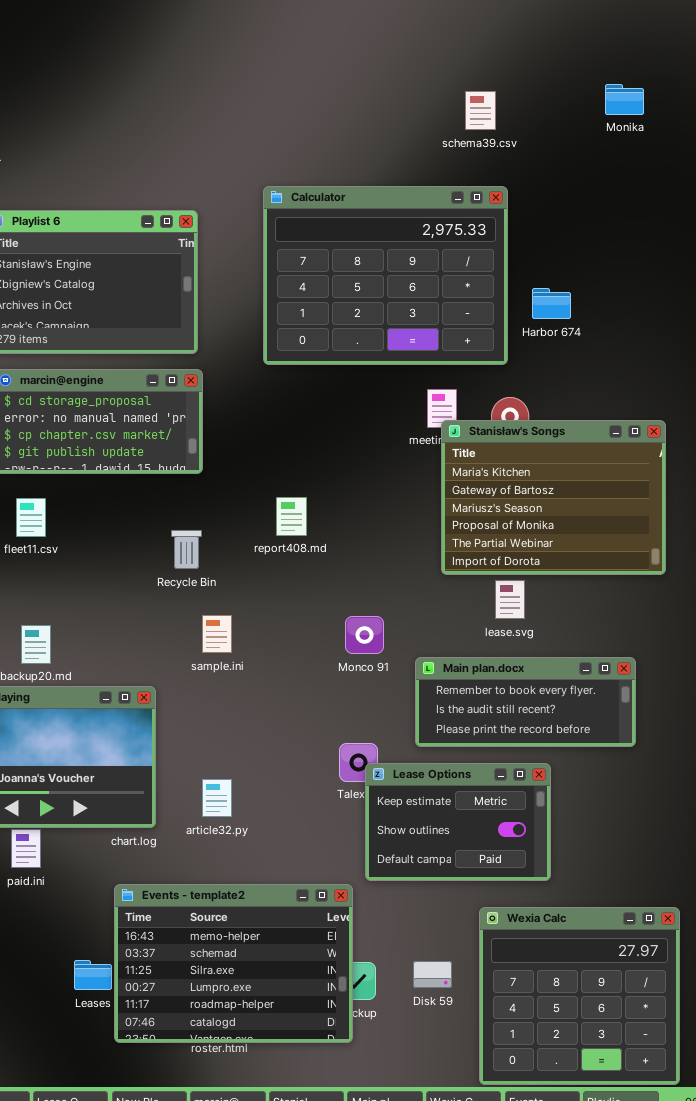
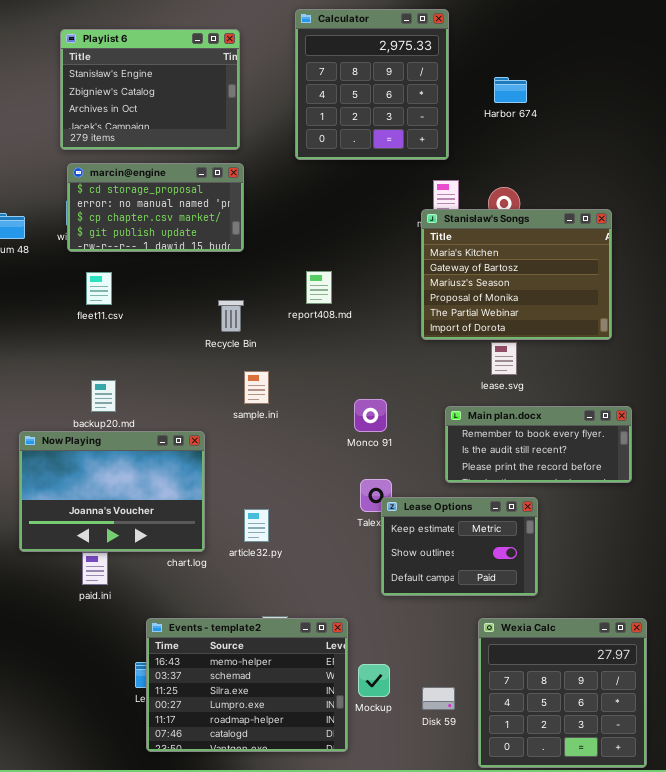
Calculator: [263,186,508,365] -> [295,9,449,160], resized
Harbor 674: [532,288,571,319] -> [494,77,527,103], moved
Stanisław's Songs: [441,420,666,575] -> [421,209,612,340], moved
Monco 91: [345,616,384,654] -> [354,399,387,432], moved
Main plan.docx: [415,657,636,747] -> [445,406,632,483], moved
Events - template2: [114,884,353,1043] -> [146,618,348,752], moved
Disk 59: [413,961,452,988] -> [422,687,455,710], moved

